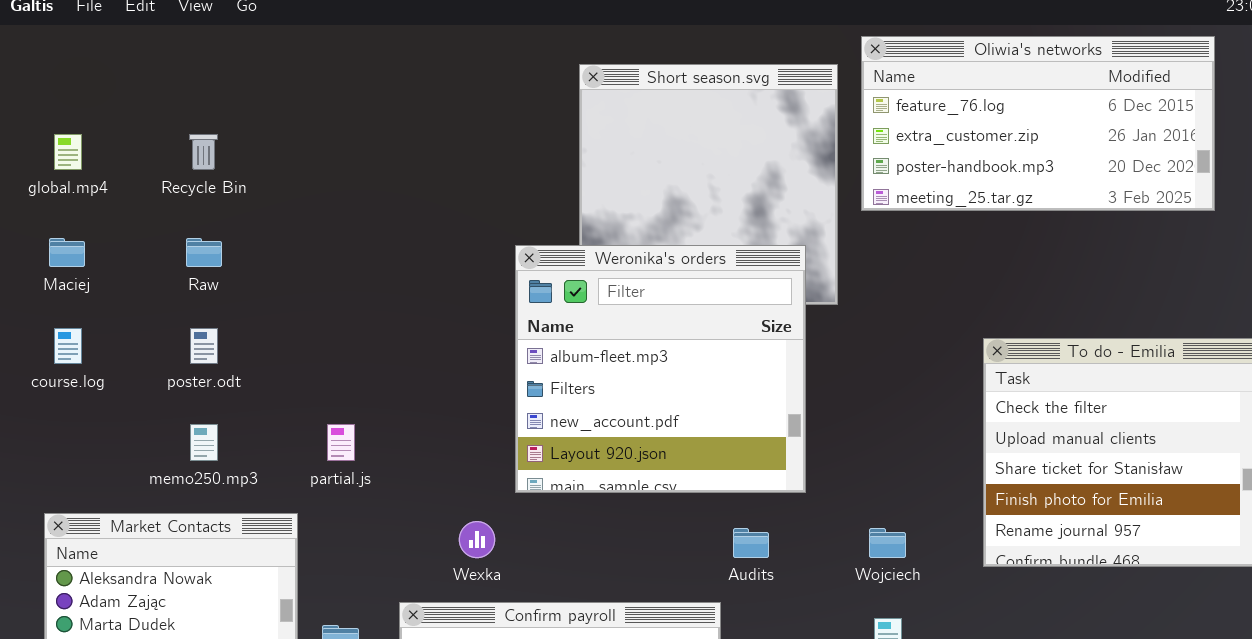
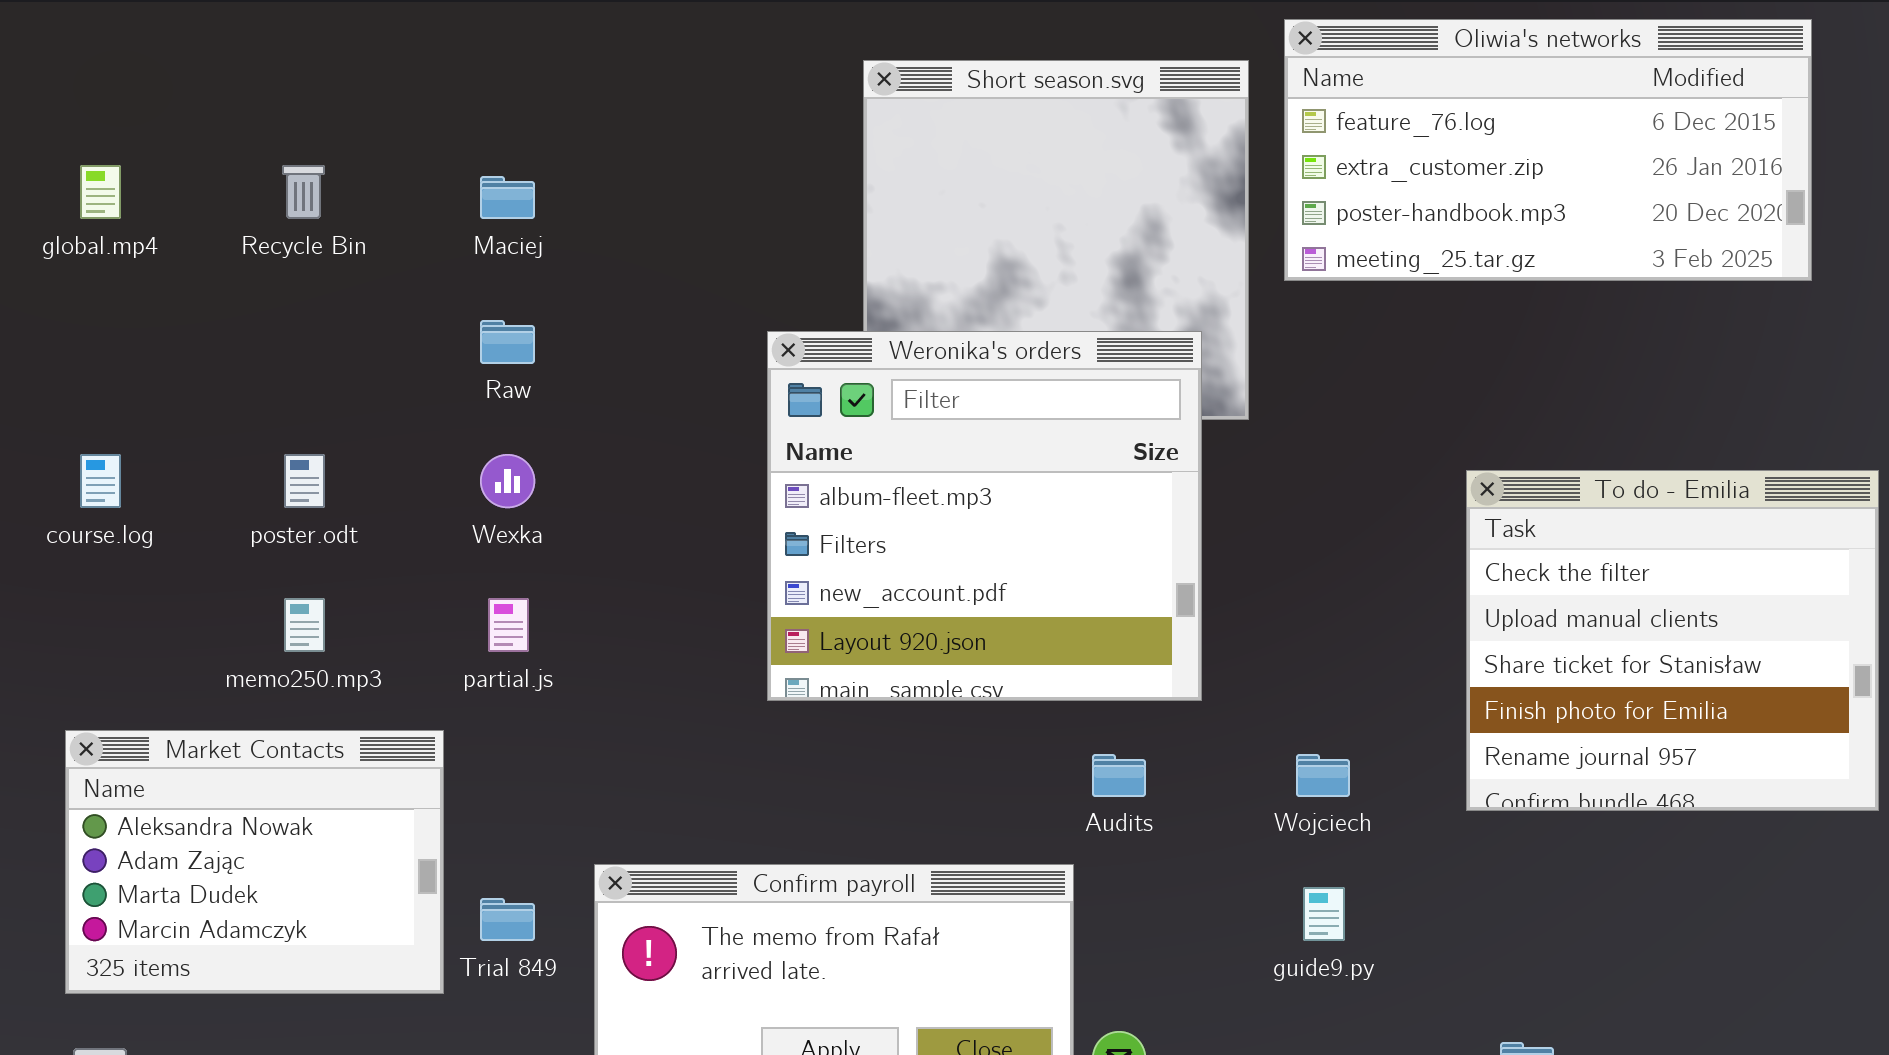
Maciej: [49,238,85,267] -> [480,176,535,219], moved
Raw: [186,238,222,267] -> [480,320,535,364], moved
Wexka: [459,521,495,558] -> [480,454,535,508], moved

